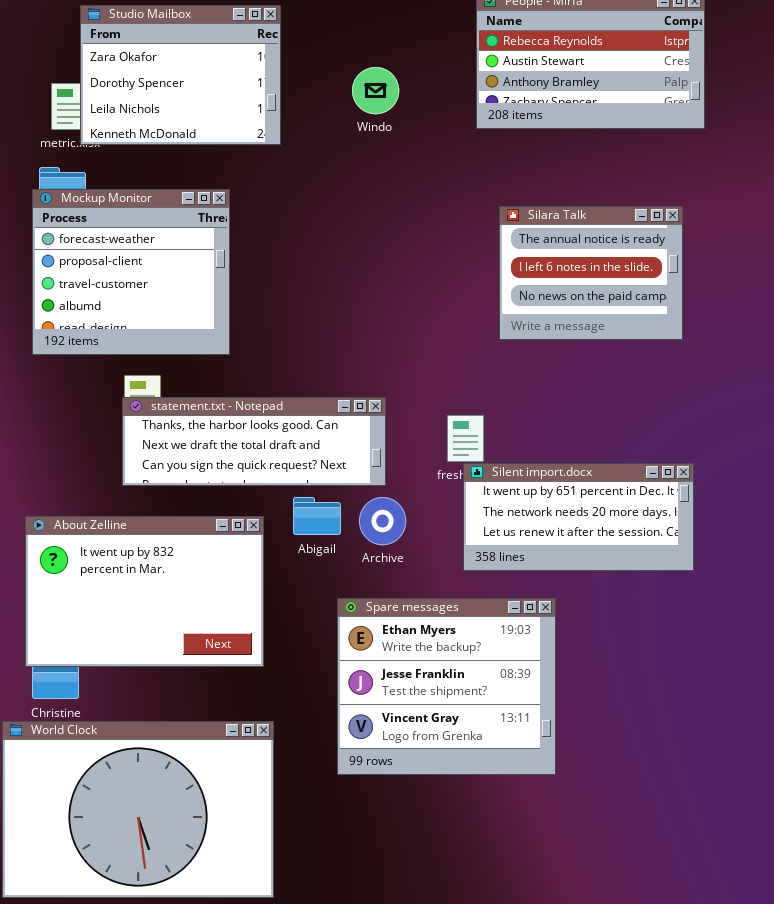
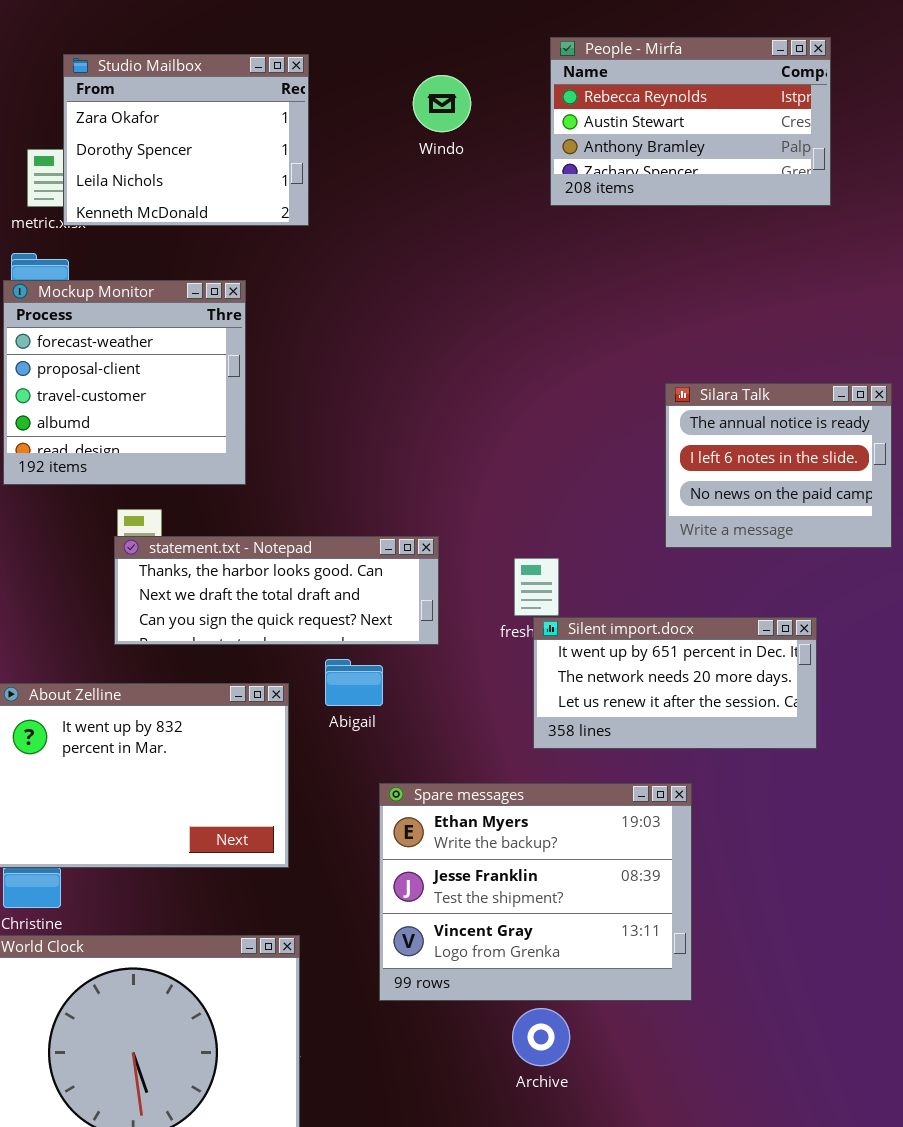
Windo: [352,67,399,114] -> [413,75,471,132], moved
Silara Talk: [499,206,683,340] -> [665,383,892,548], moved
Archive: [359,497,406,545] -> [512,1008,570,1066], moved
Spare messages: [337,598,556,775] -> [379,783,692,1001], resized

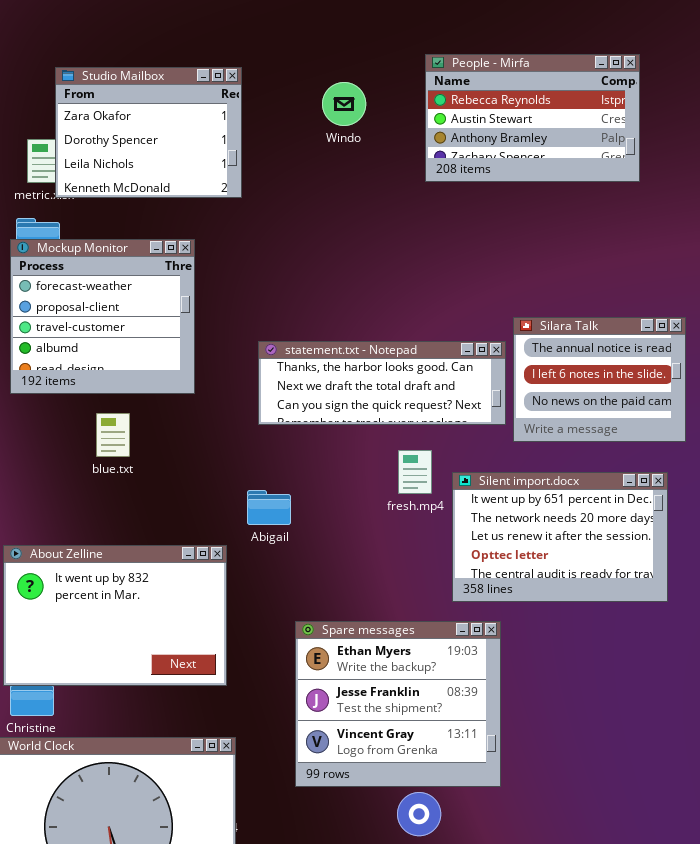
statement.txt - Notepad: [114,536,439,645] -> [258,341,506,425], moved
Silent import.docx: [533,617,817,749] -> [452,472,668,602], moved, resized
Abigail: [325,659,383,706] -> [247,490,291,525], moved
Spare messages: [379,783,692,1001] -> [295,621,501,787], resized

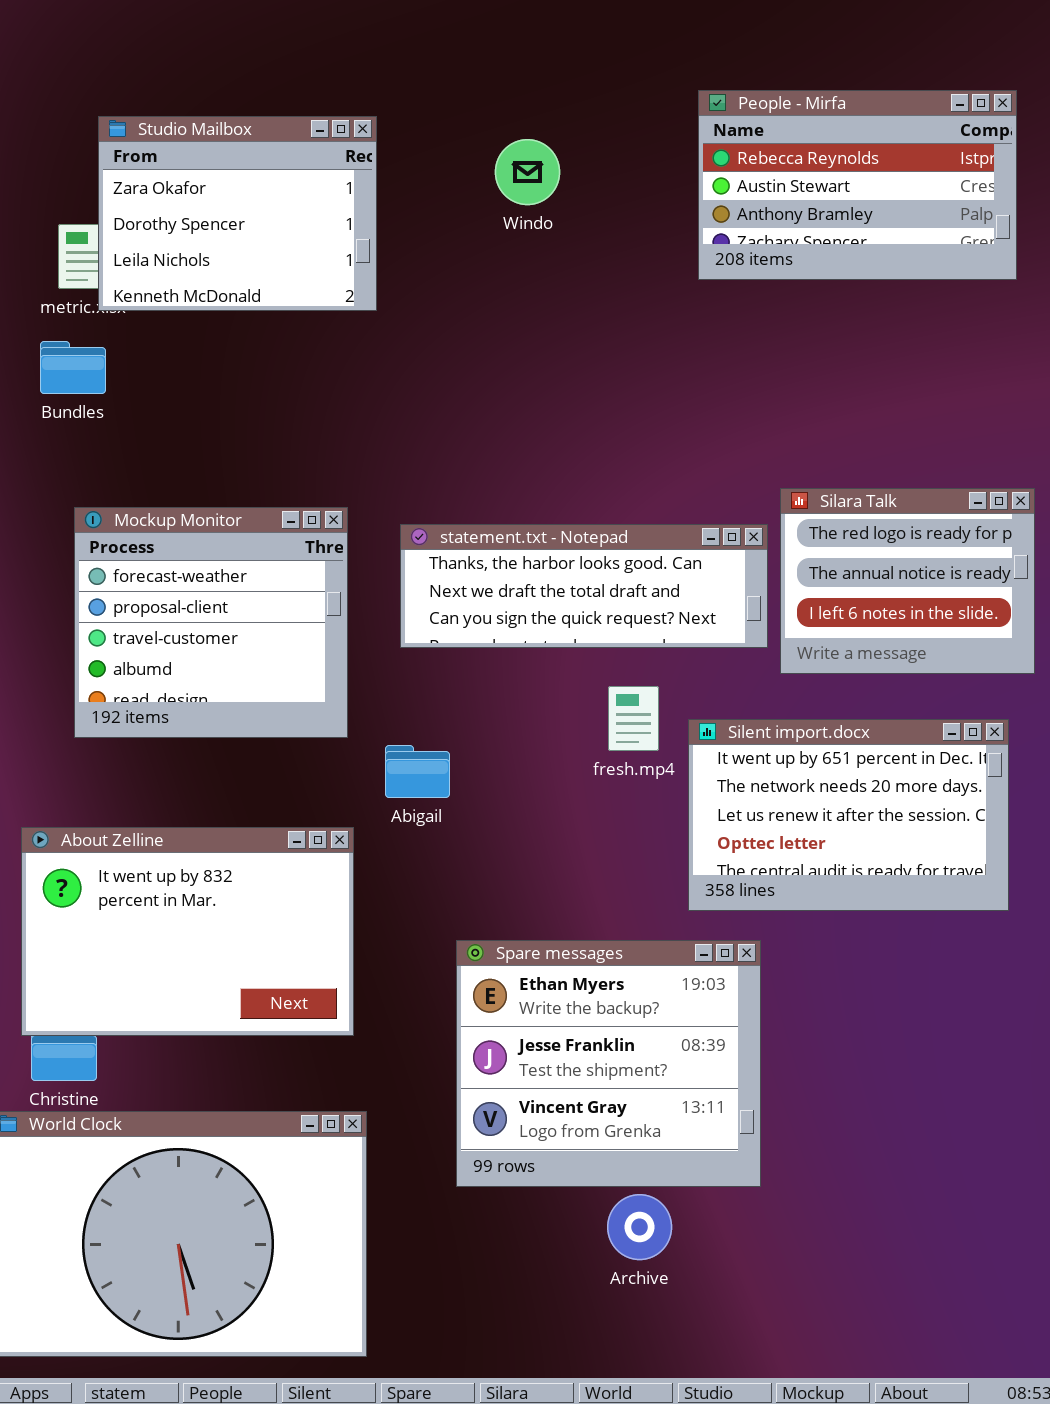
People - Mirfa: [425,54,640,182] -> [698,90,1017,280], moved
Mockup Monitor: [10,239,195,394] -> [74,507,348,738], moved
Silara Talk: [513,317,686,442] -> [780,488,1035,674], scrolled up 1 row

